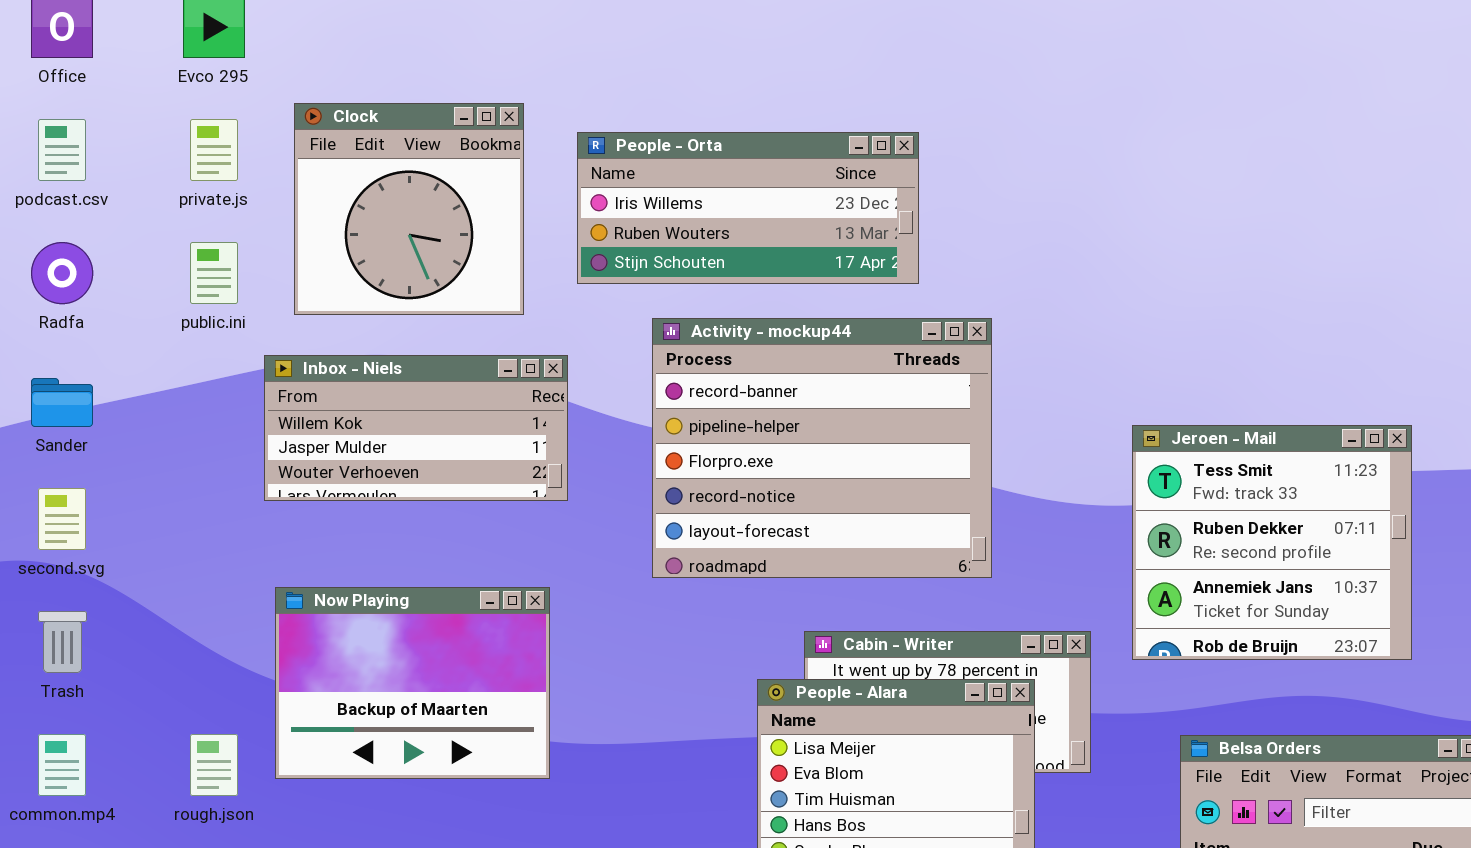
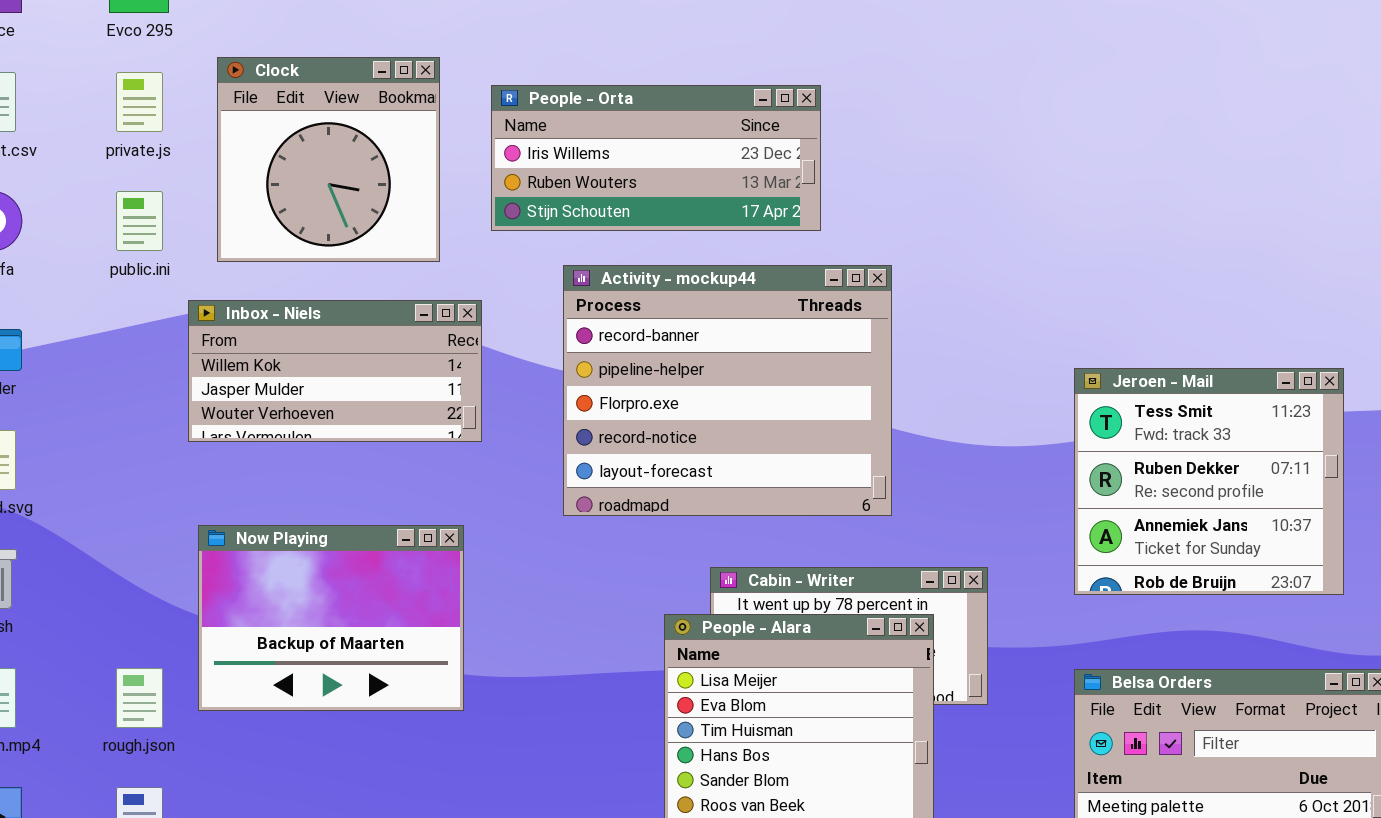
Jeroen - Mail: [1132,425,1412,660] -> [1074,368,1344,595], moved

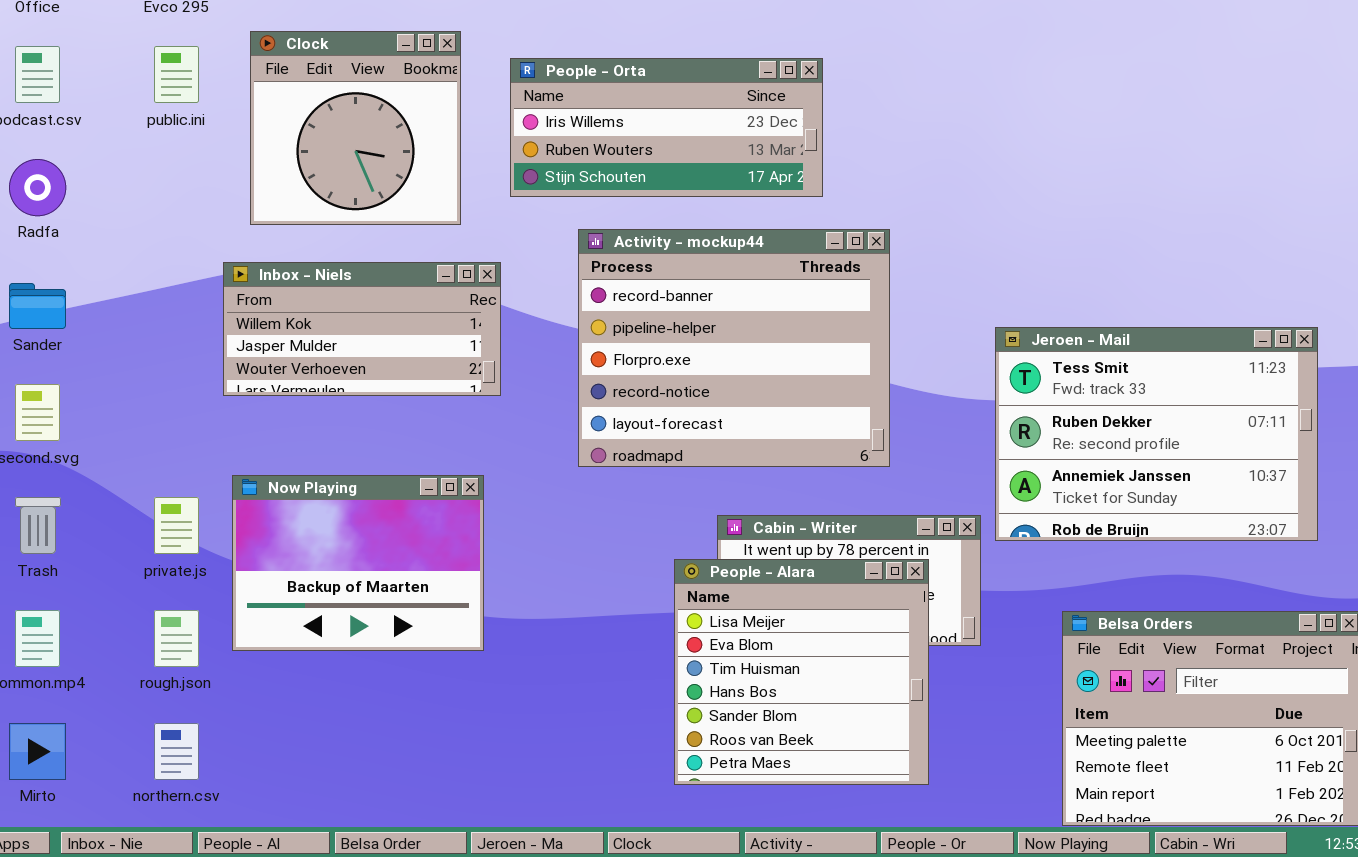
private.js: [116,72,163,132] -> [154,497,199,554], moved
public.ini: [116,191,163,251] -> [154,46,199,103], moved
Jeroen - Mail: [1074,368,1344,595] -> [995,327,1318,541], resized

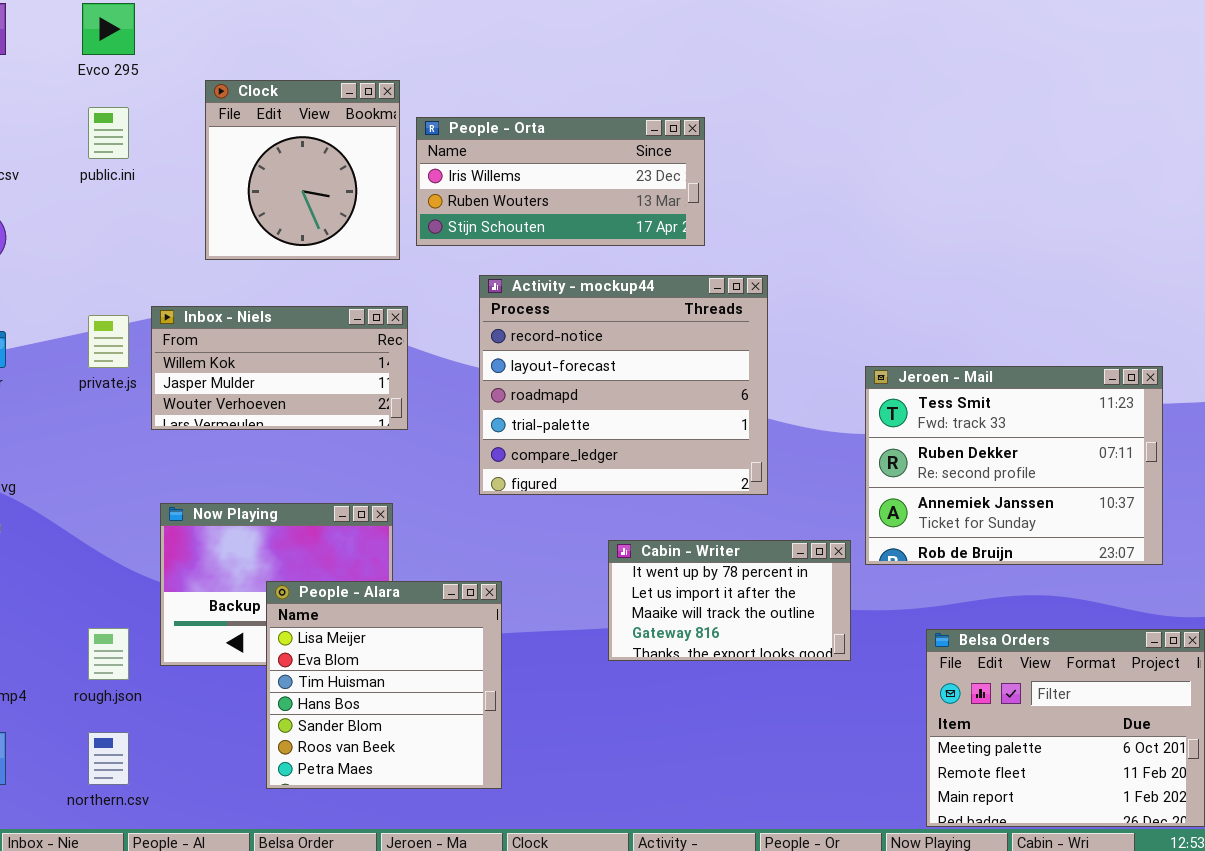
Clock: [250,31,461,225] -> [205,80,400,260], moved
Activity - mockup44: [578,229,890,467] -> [479,275,768,495], scrolled down 3 rows
private.js: [154,497,199,554] -> [88,315,129,368], moved
People - Alara: [674,559,929,785] -> [266,581,502,789], moved

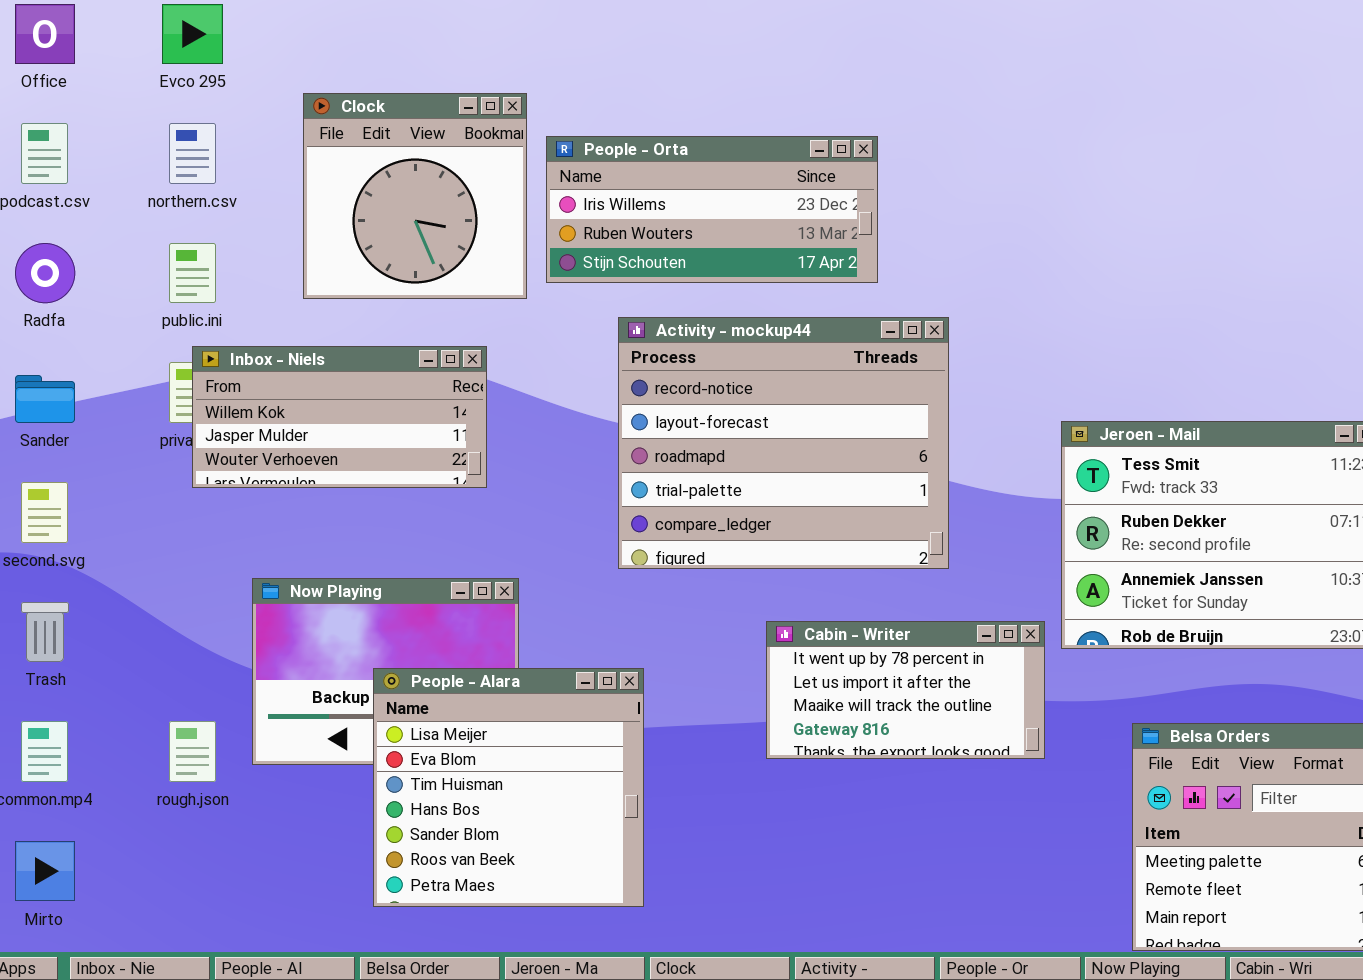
public.ini: [88,107,129,159] -> [169,243,216,303], moved
Inbox - Niels: [151,306,408,430] -> [192,346,487,488], moved
northern.csv: [88,732,129,785] -> [169,123,216,184], moved

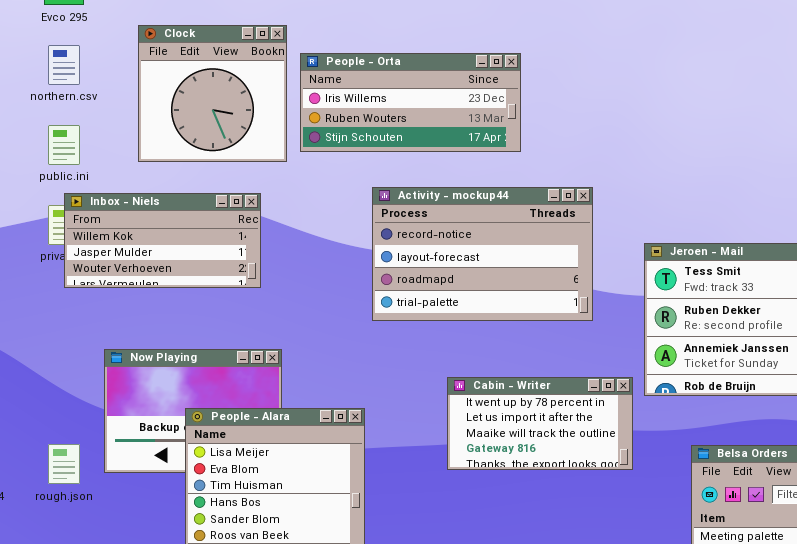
Activity - mockup44: [618,317,949,569] -> [372,187,593,321], moved, resized

